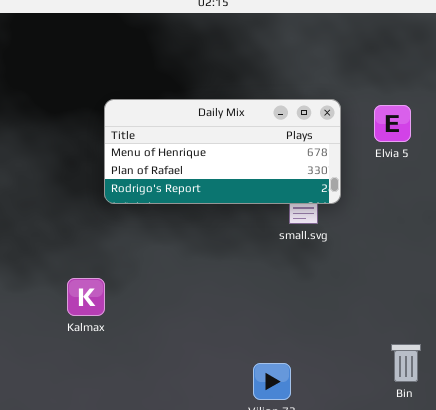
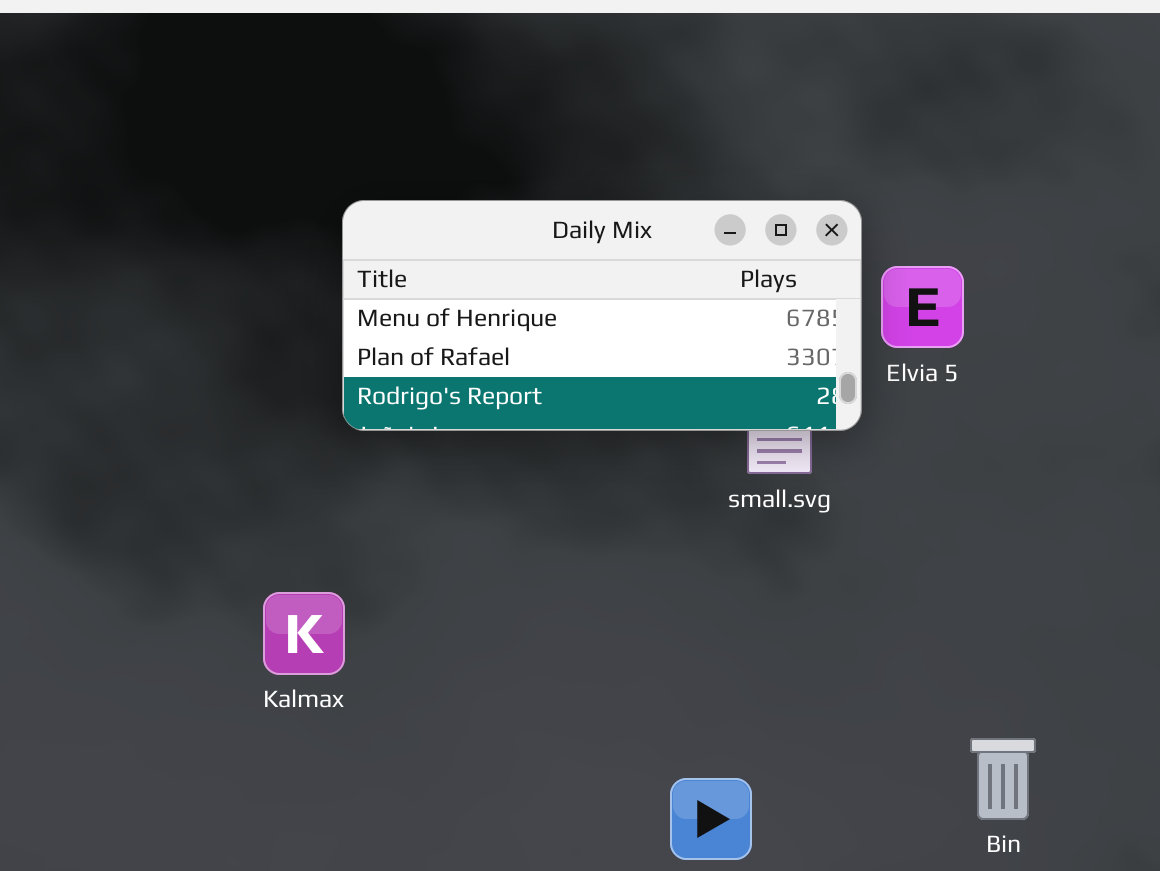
Elvia 5: [374,105,411,142] -> [881,266,964,348], moved

